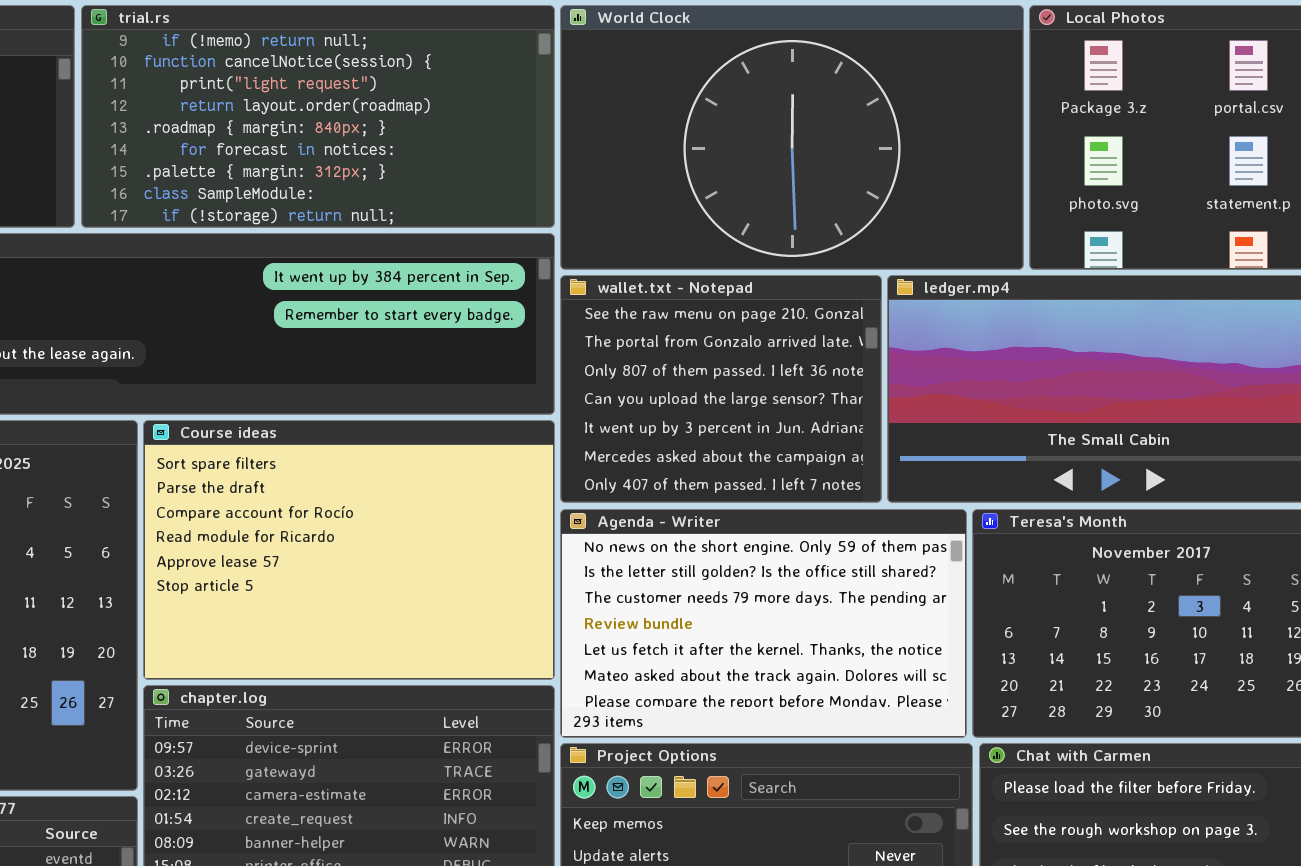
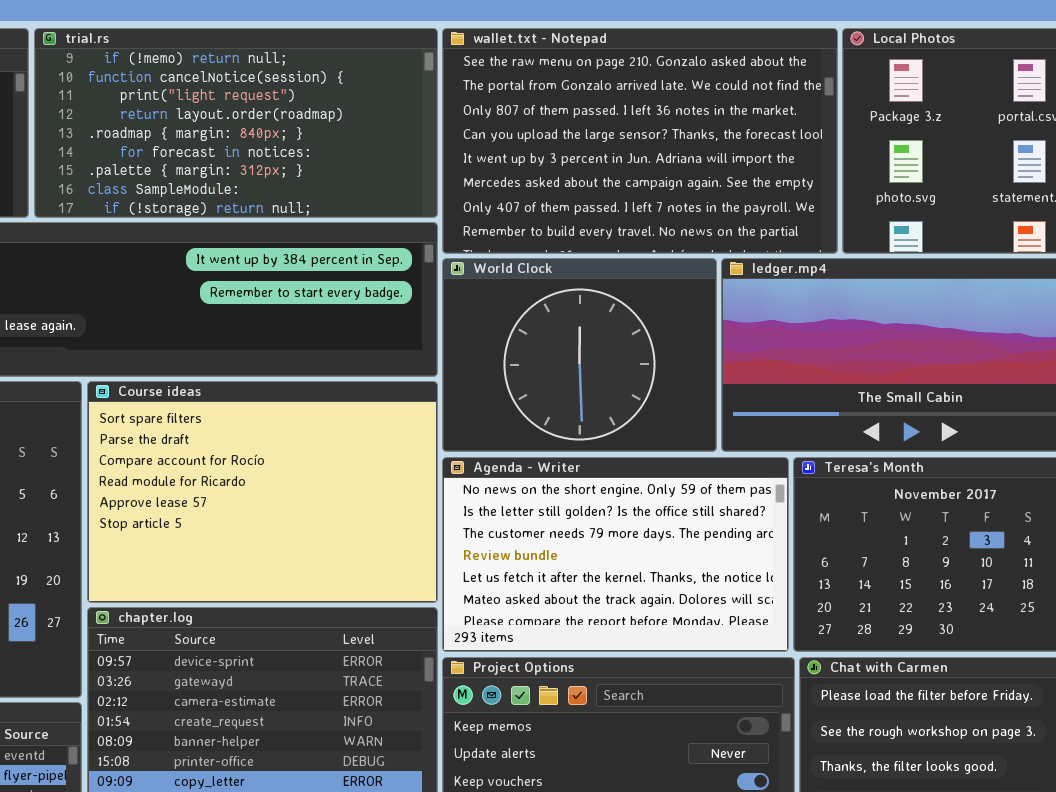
World Clock: [560,5,1024,270] -> [442,258,717,452], moved, resized
wallet.txt - Notepad: [560,275,882,503] -> [442,28,838,254], moved, resized

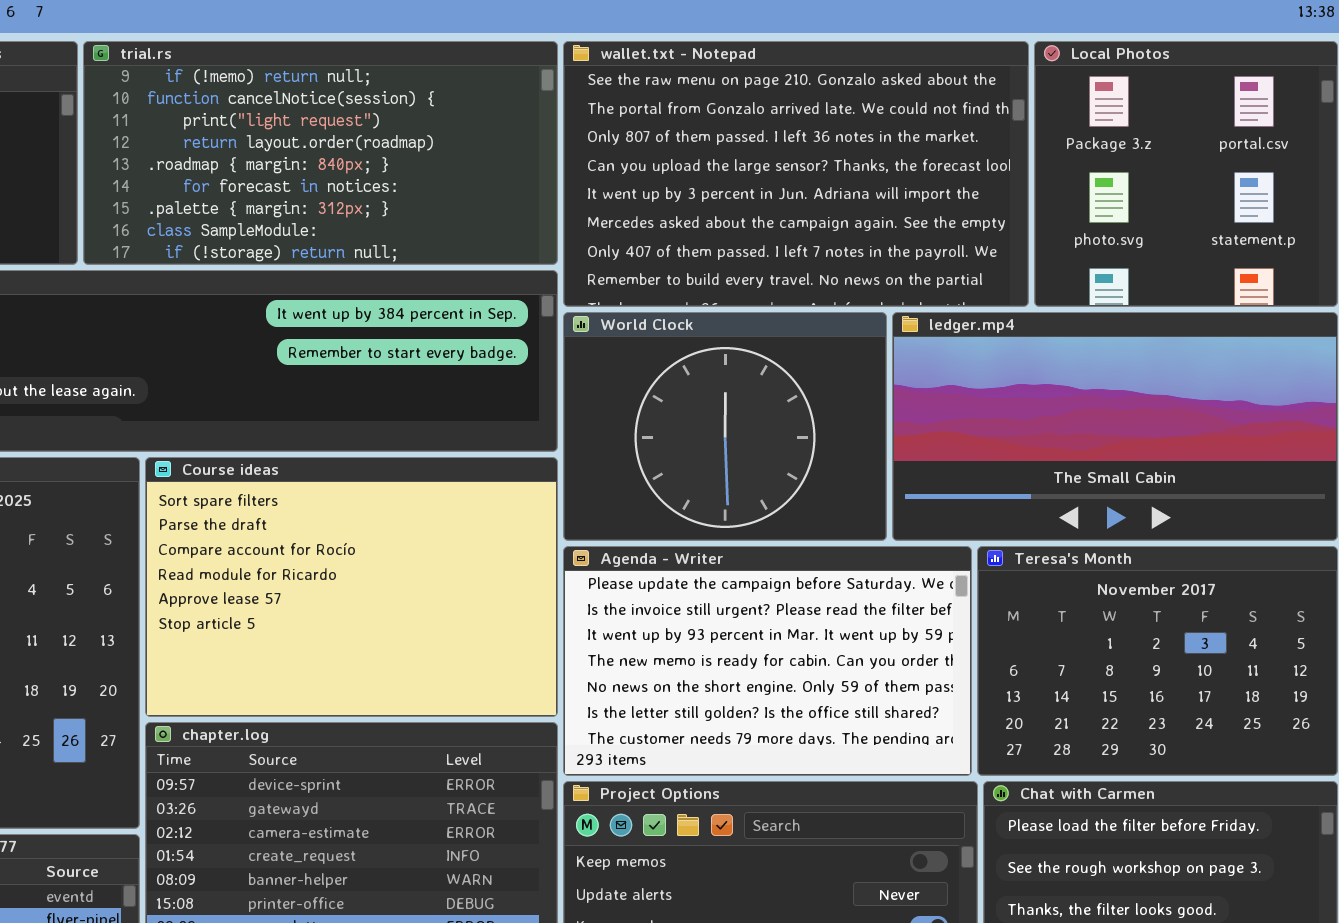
Agenda - Writer: [442,457,789,652] -> [563,546,972,776], scrolled up 4 rows

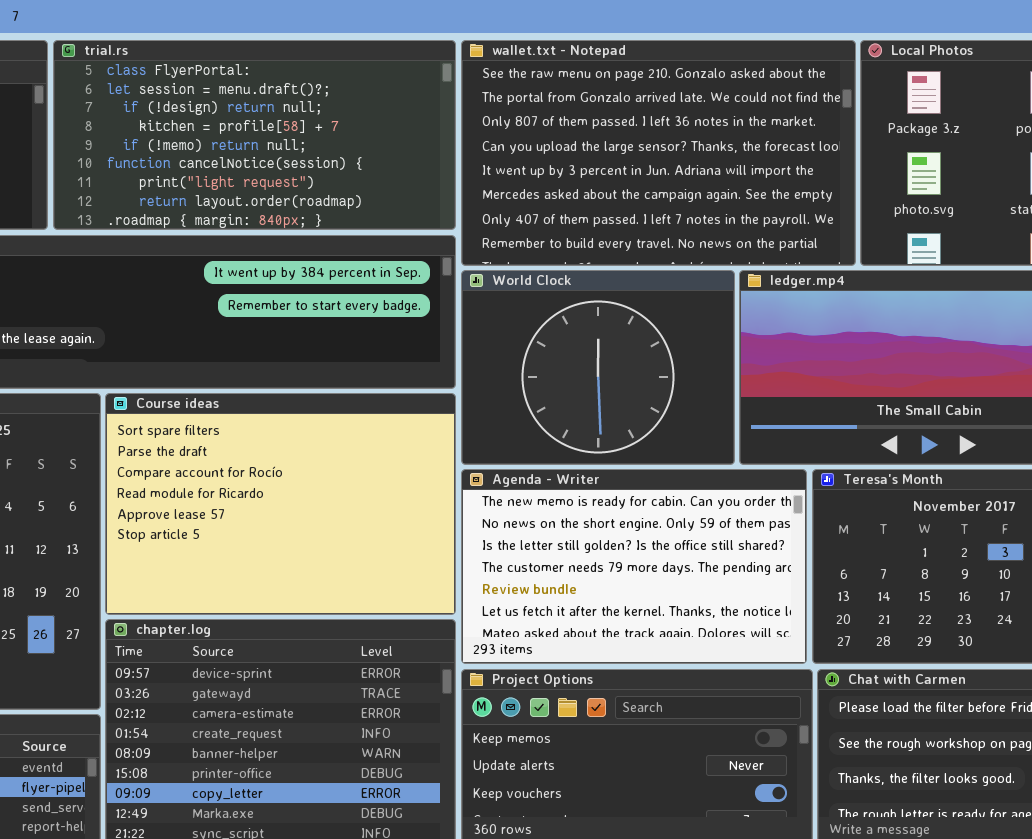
trial.rs: [83,41,558,265] -> [53,40,456,230], scrolled up 4 rows
Agenda - Writer: [563,546,972,776] -> [461,469,807,664], scrolled down 3 rows

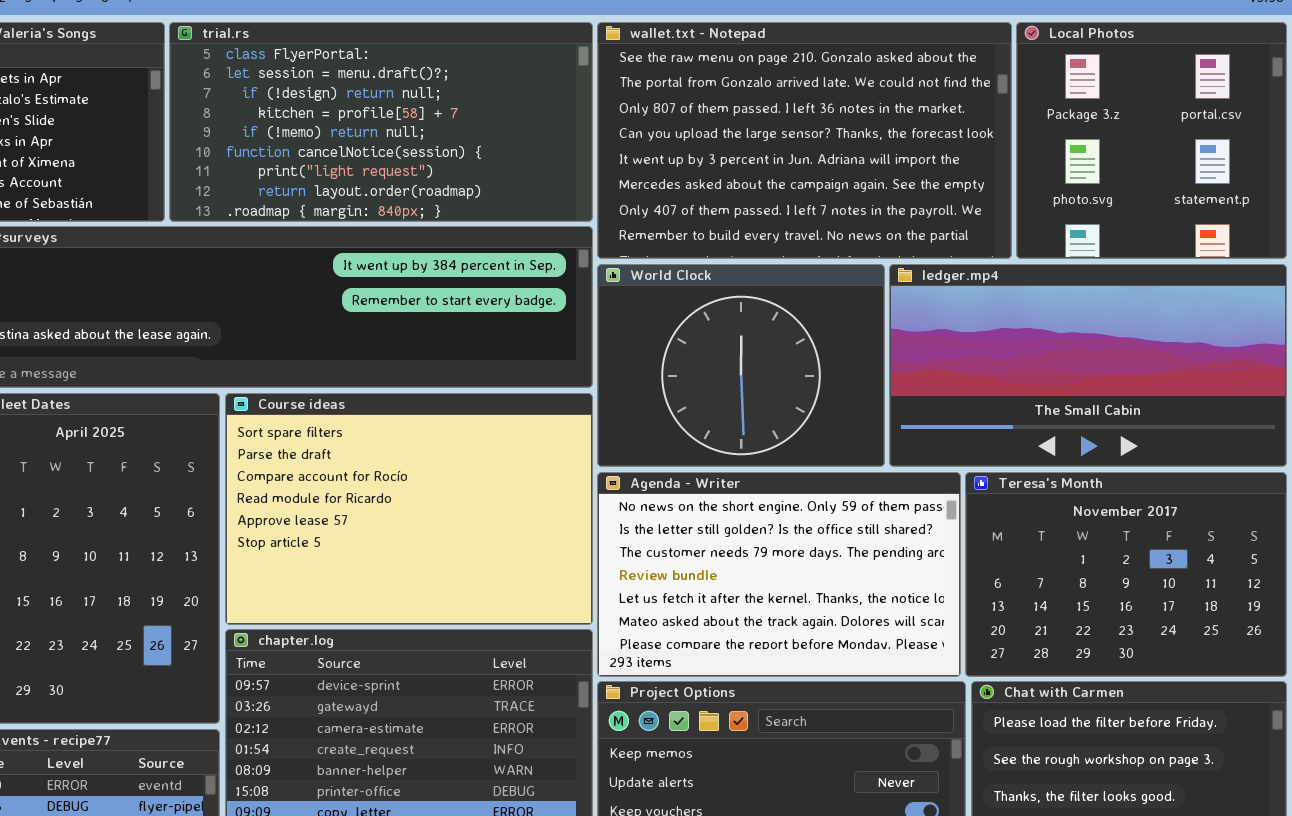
Agenda - Writer: [461,469,807,664] -> [597,472,961,677], scrolled down 1 row

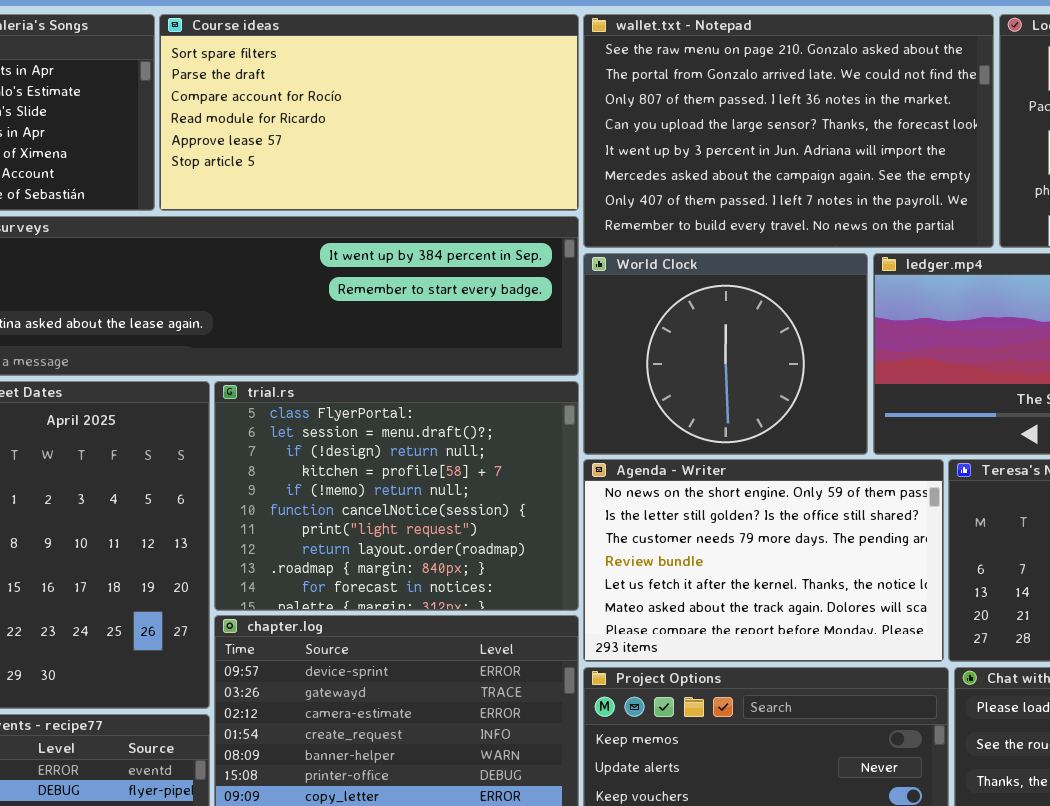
trial.rs: [169,22,593,222] -> [214,381,579,611], moved, resized
Course ideas: [225,393,593,625] -> [159,14,579,211], moved, resized

